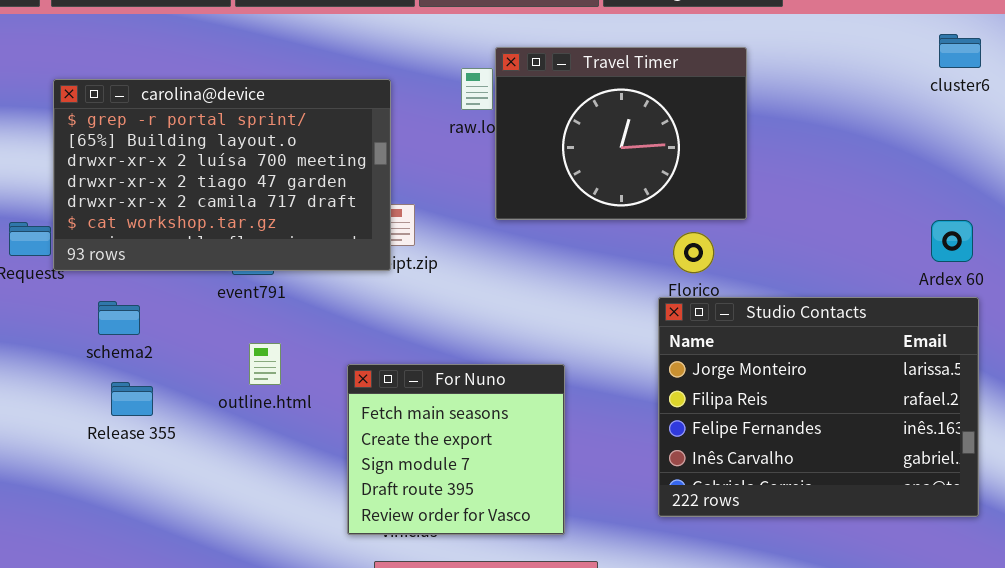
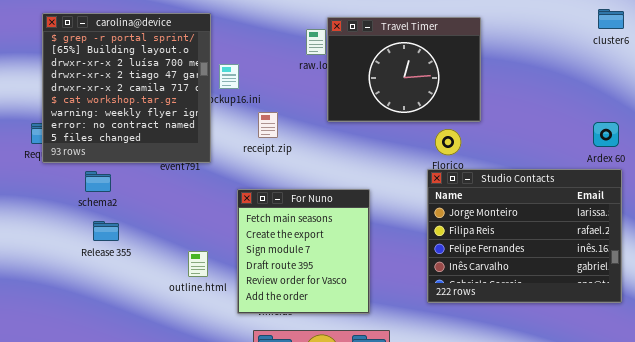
carolina@device: [53,79,391,271] -> [42,13,211,163], moved, resized
outline.html: [249,343,281,385] -> [188,251,208,277], moved
For Nuno: [347,364,565,535] -> [237,189,370,314], resized

